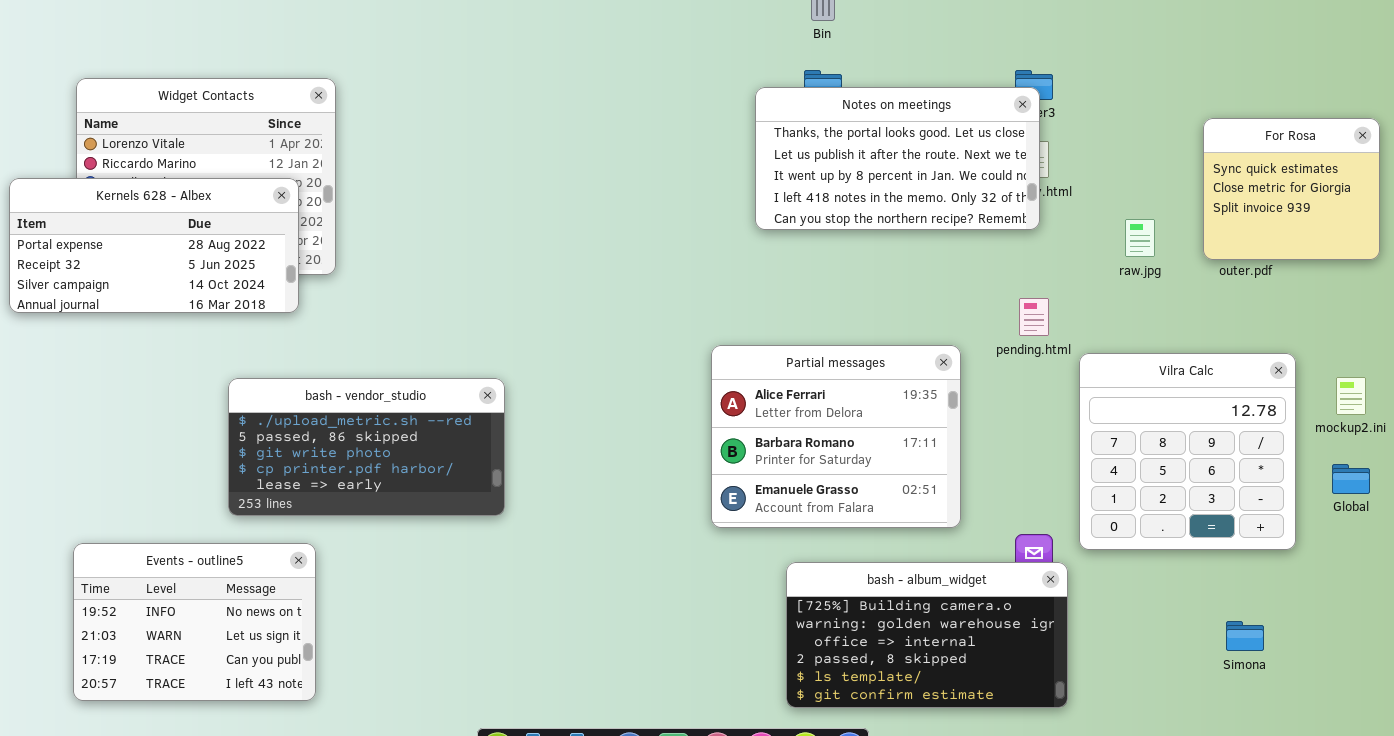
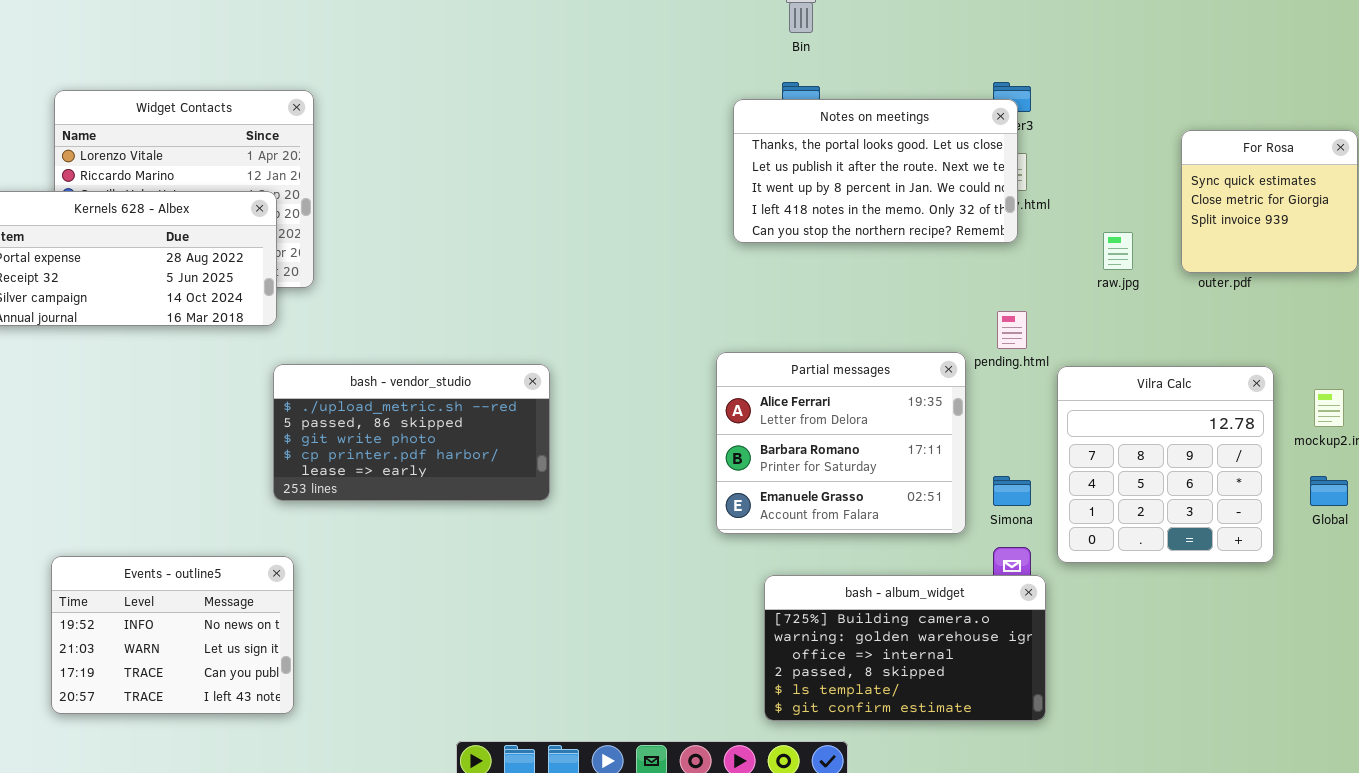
Partial messages: [711,345,961,528] -> [716,352,966,534], moved
bash - vendor_studio: [228,378,505,516] -> [273,364,550,501], moved
Simona: [1226,621,1264,651] -> [993,476,1031,506], moved

